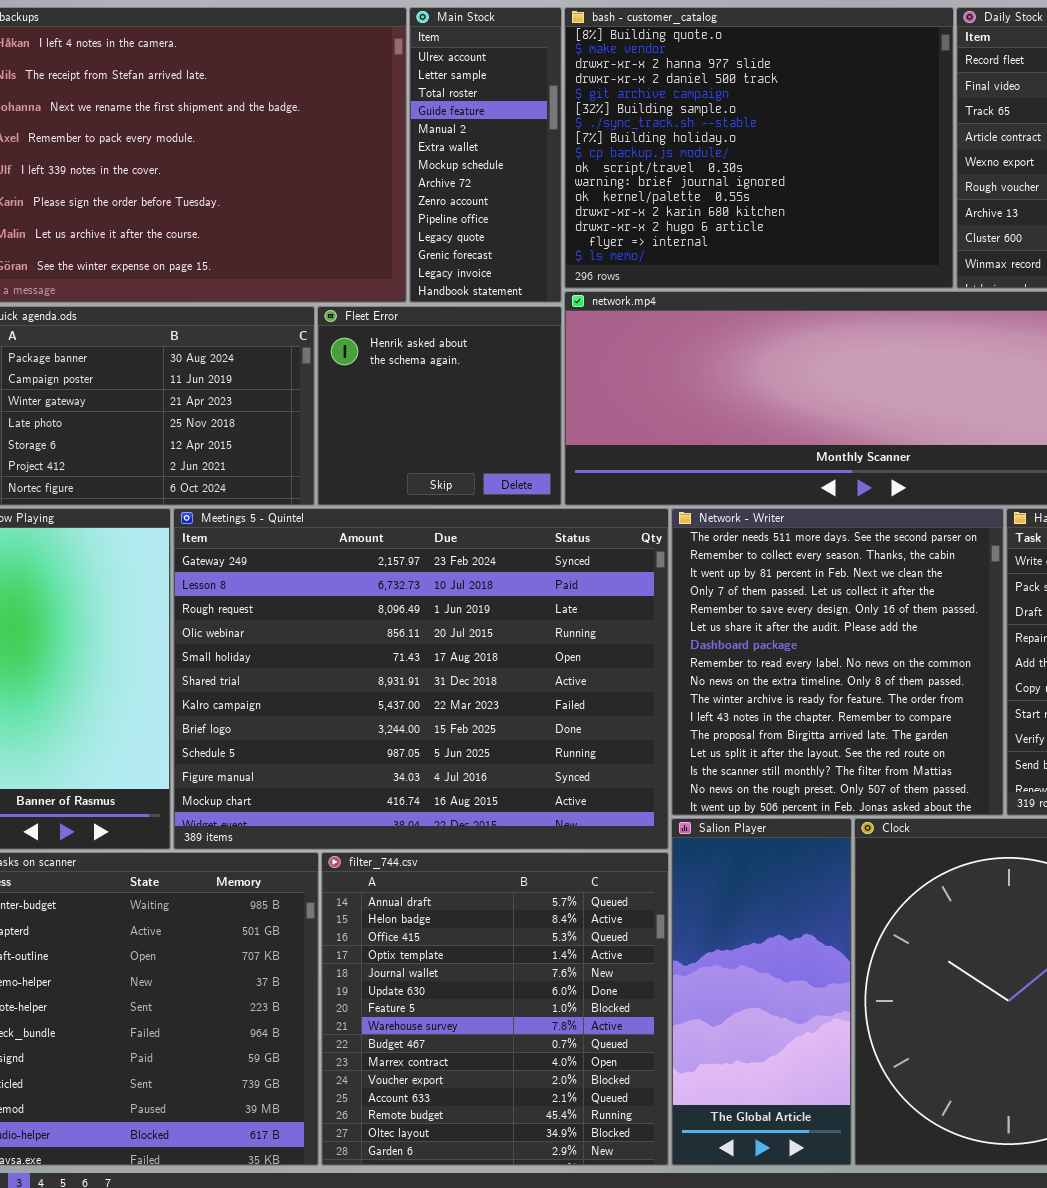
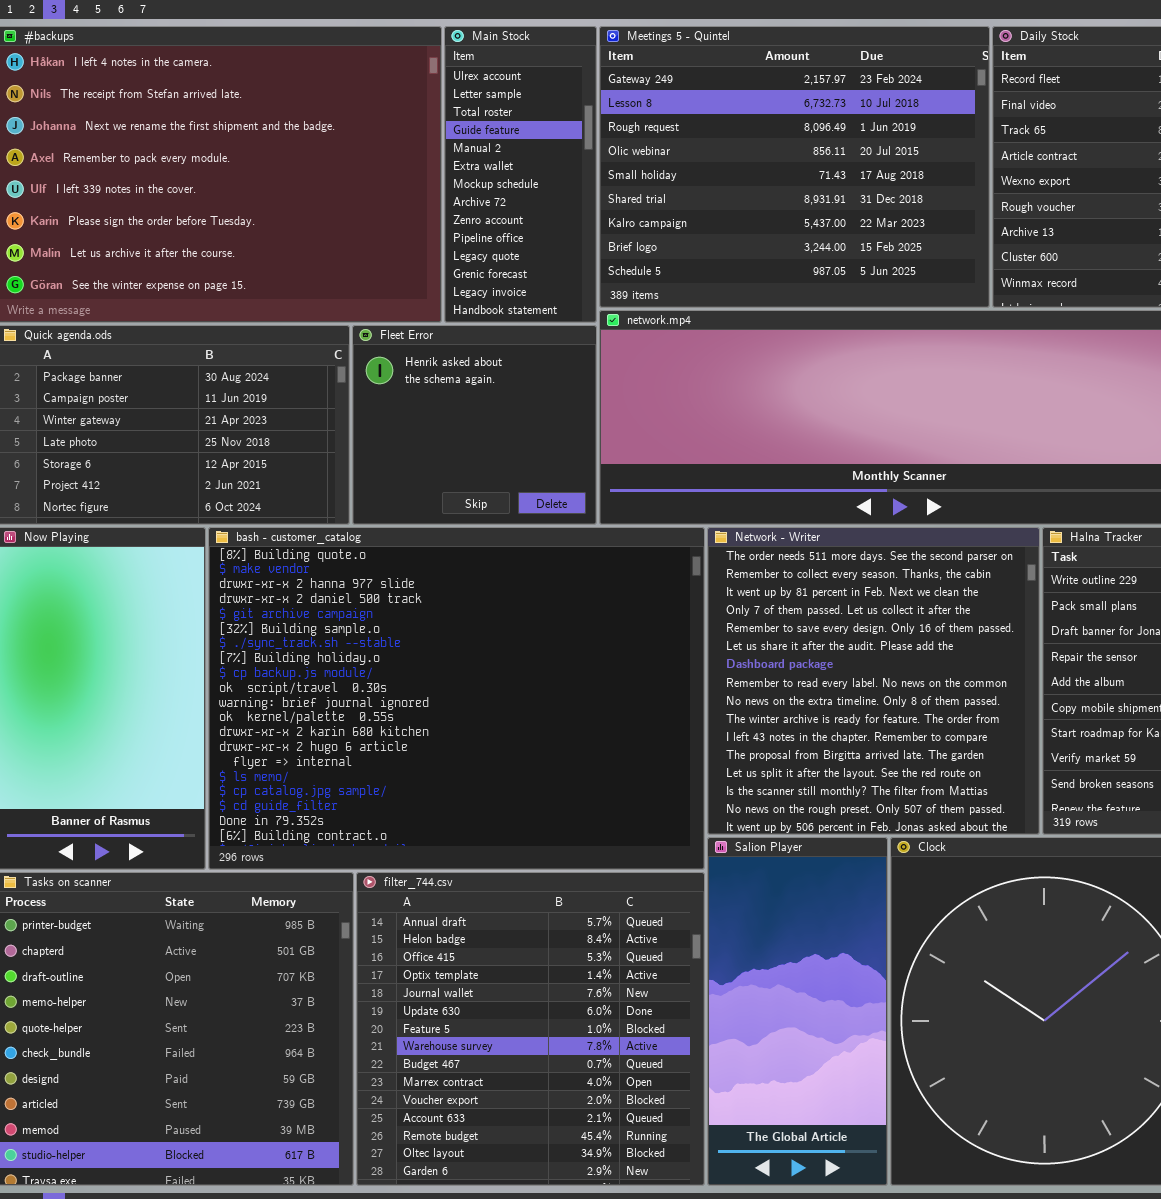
bash - customer_catalog: [564,7,954,289] -> [208,527,705,870], moved, resized
Meetings 5 - Quintel: [173,508,669,850] -> [599,26,990,308], moved, resized

